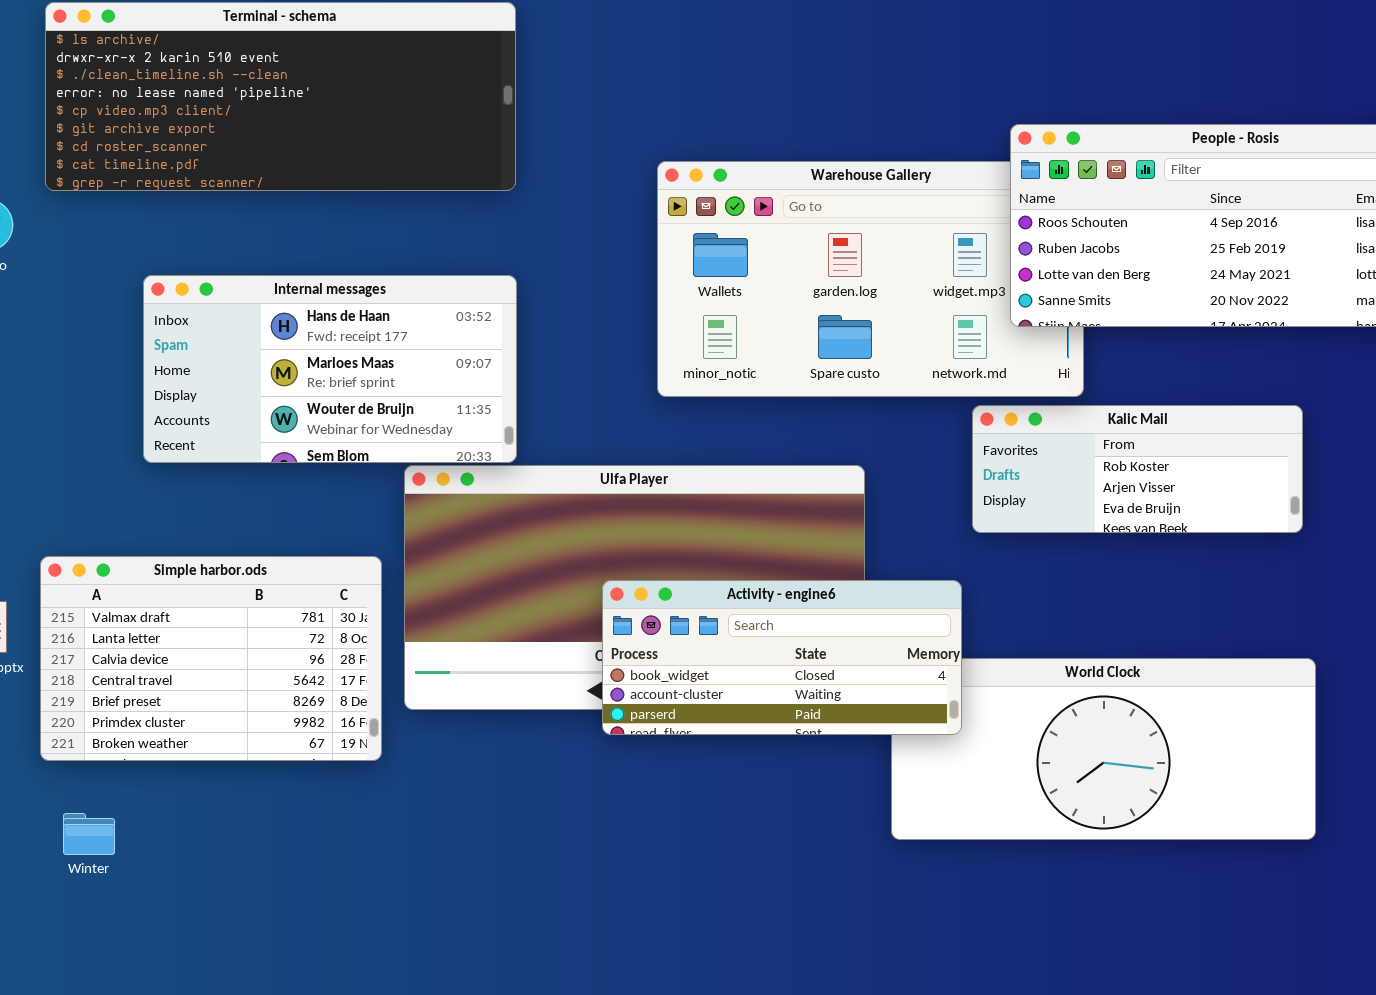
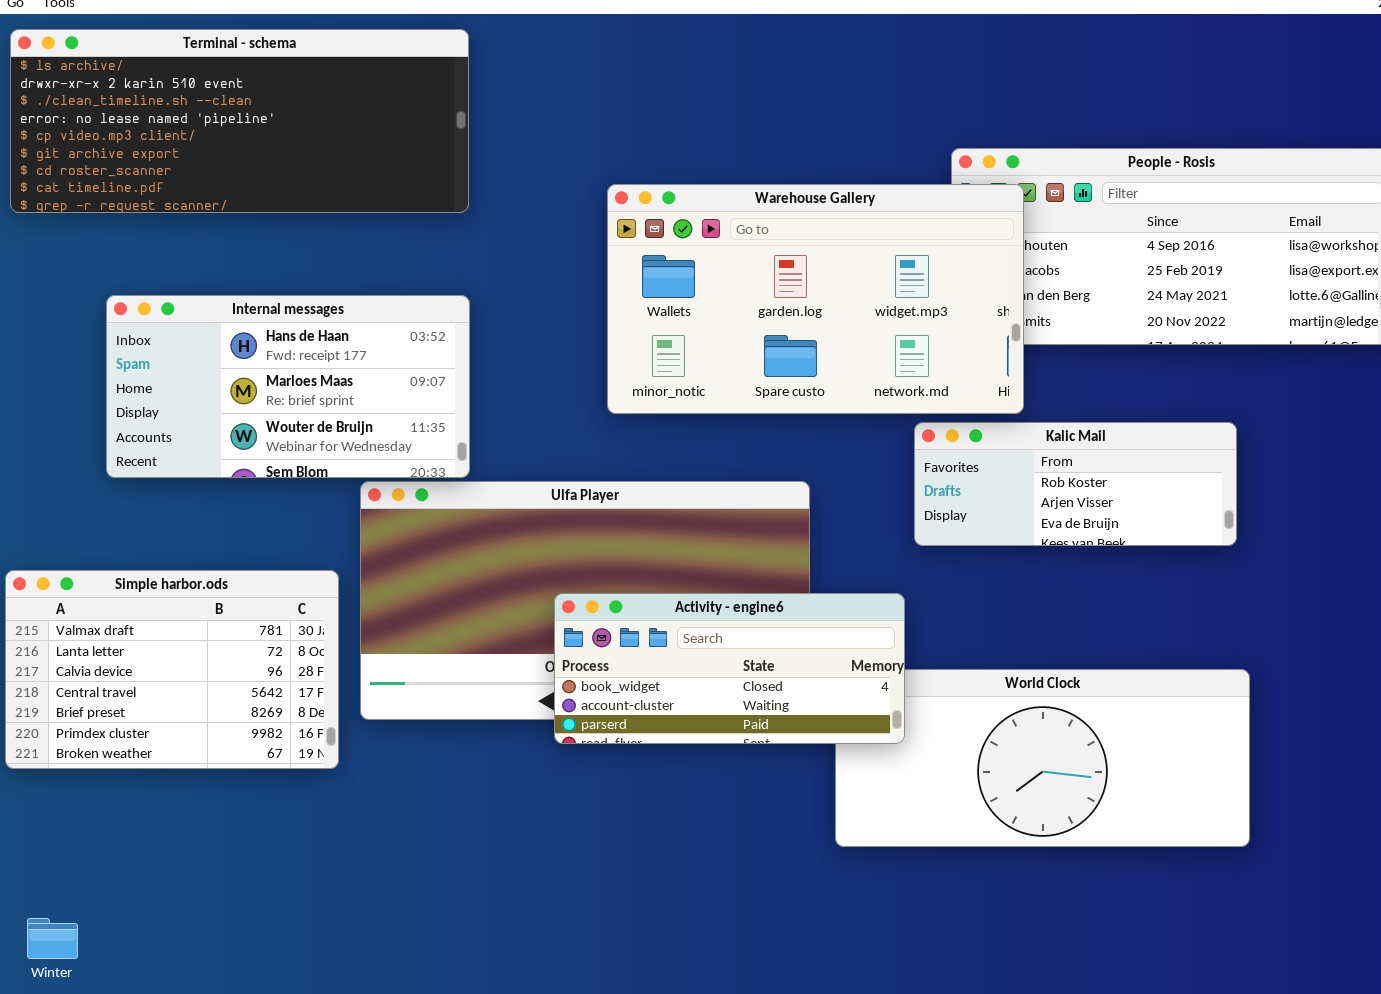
Warehouse Gallery: [657,161,1084,397] -> [607,184,1024,414], raised
Winter: [63,813,115,855] -> [27,918,78,959], moved

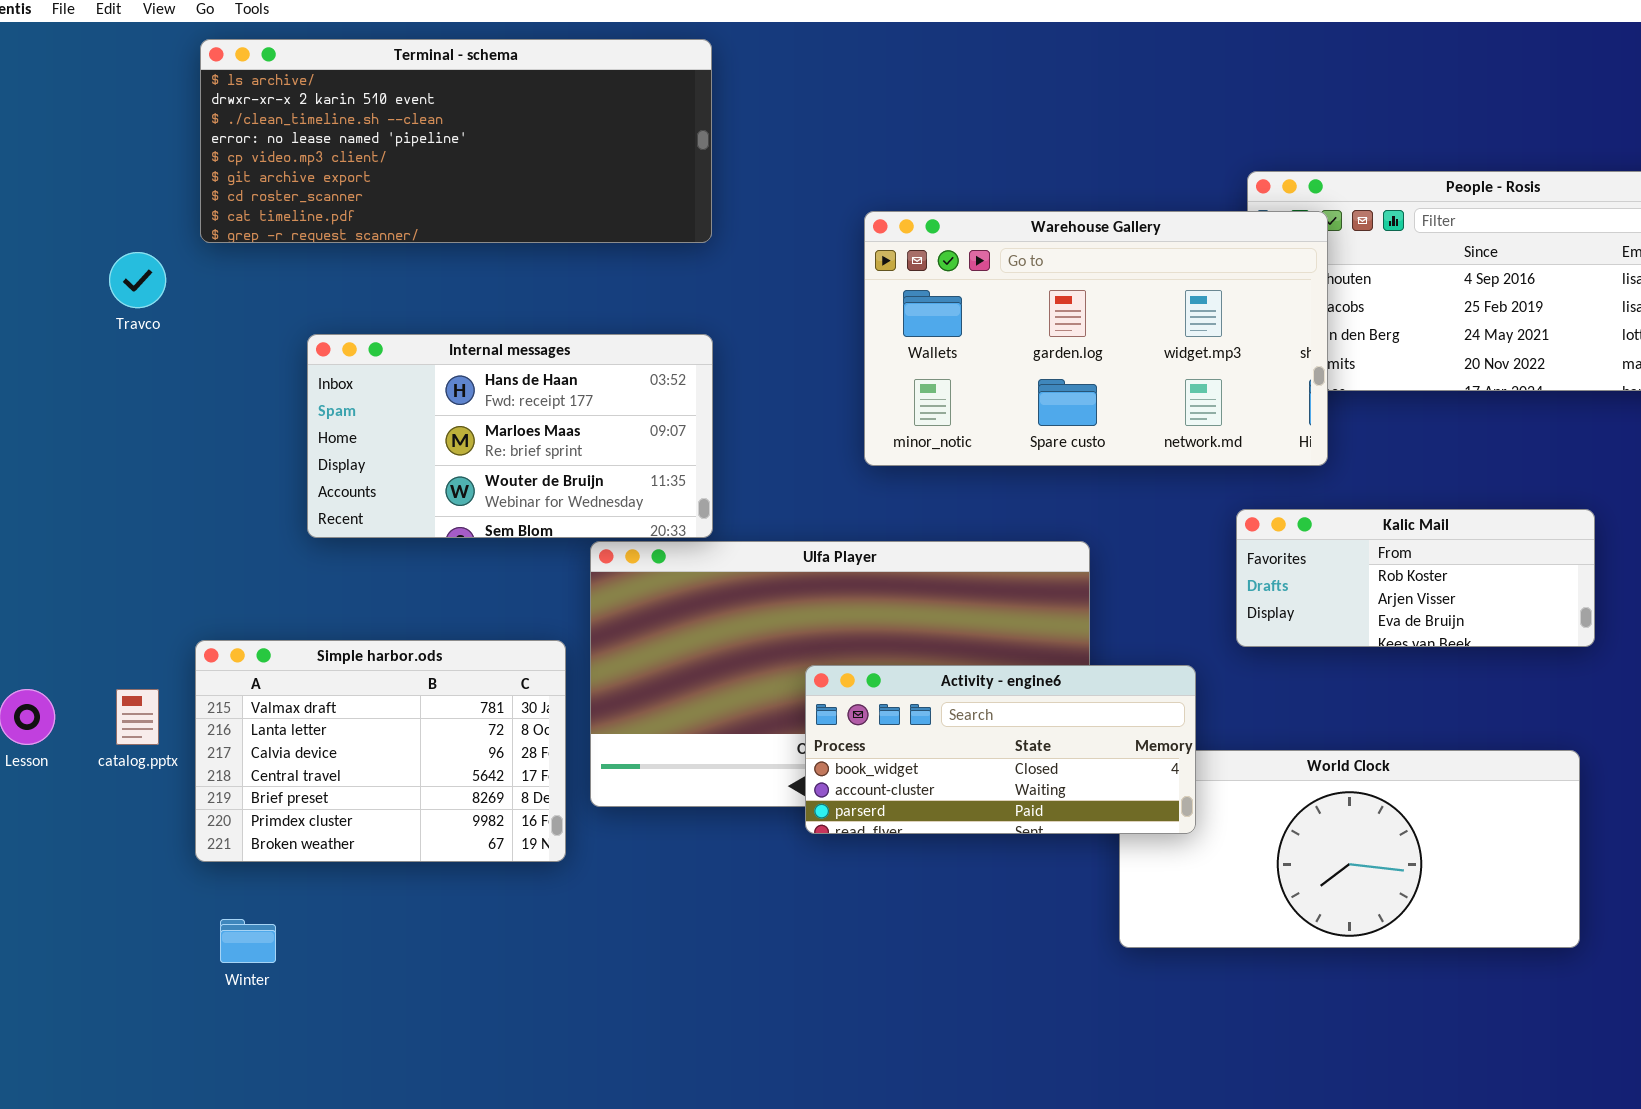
Kalic Mail: [914,422,1237,546] -> [1236,509,1595,647], moved
Winter: [27,918,78,959] -> [220,919,276,963], moved

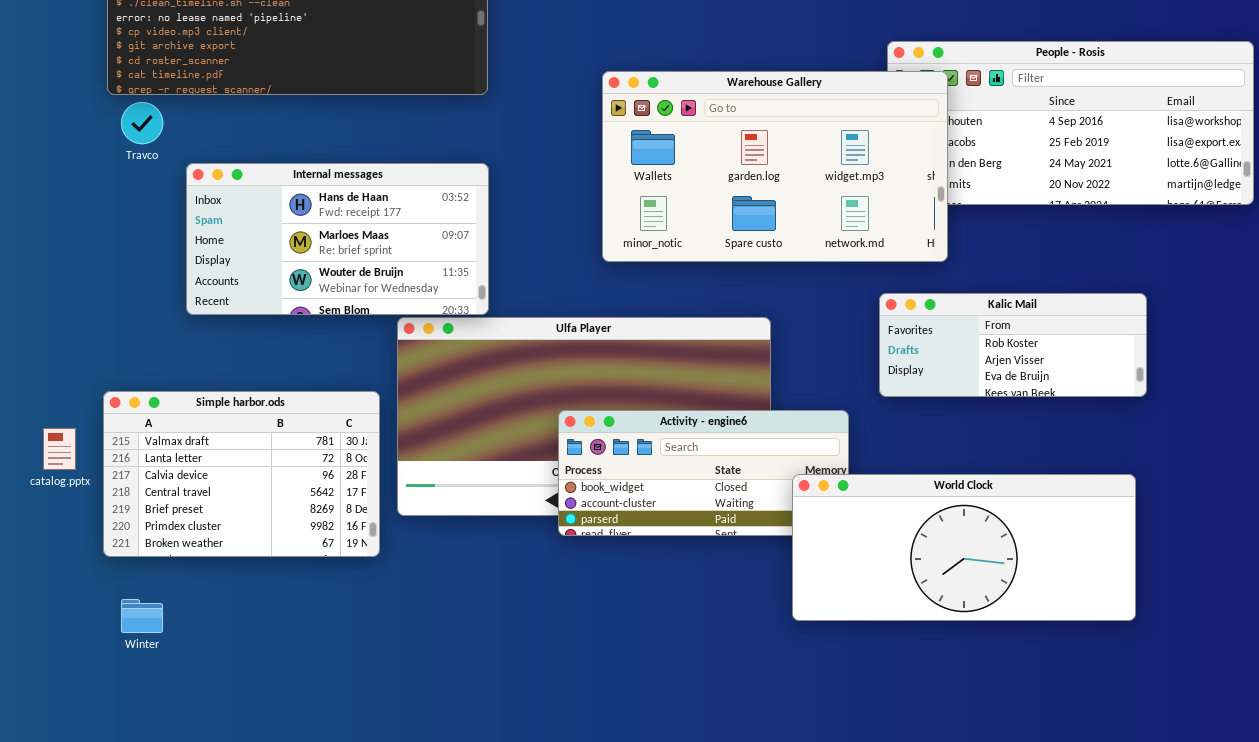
Travco: [109,252,166,308] -> [121,102,163,144], moved
World Clock: [1119,750,1580,948] -> [792,474,1136,621], raised

